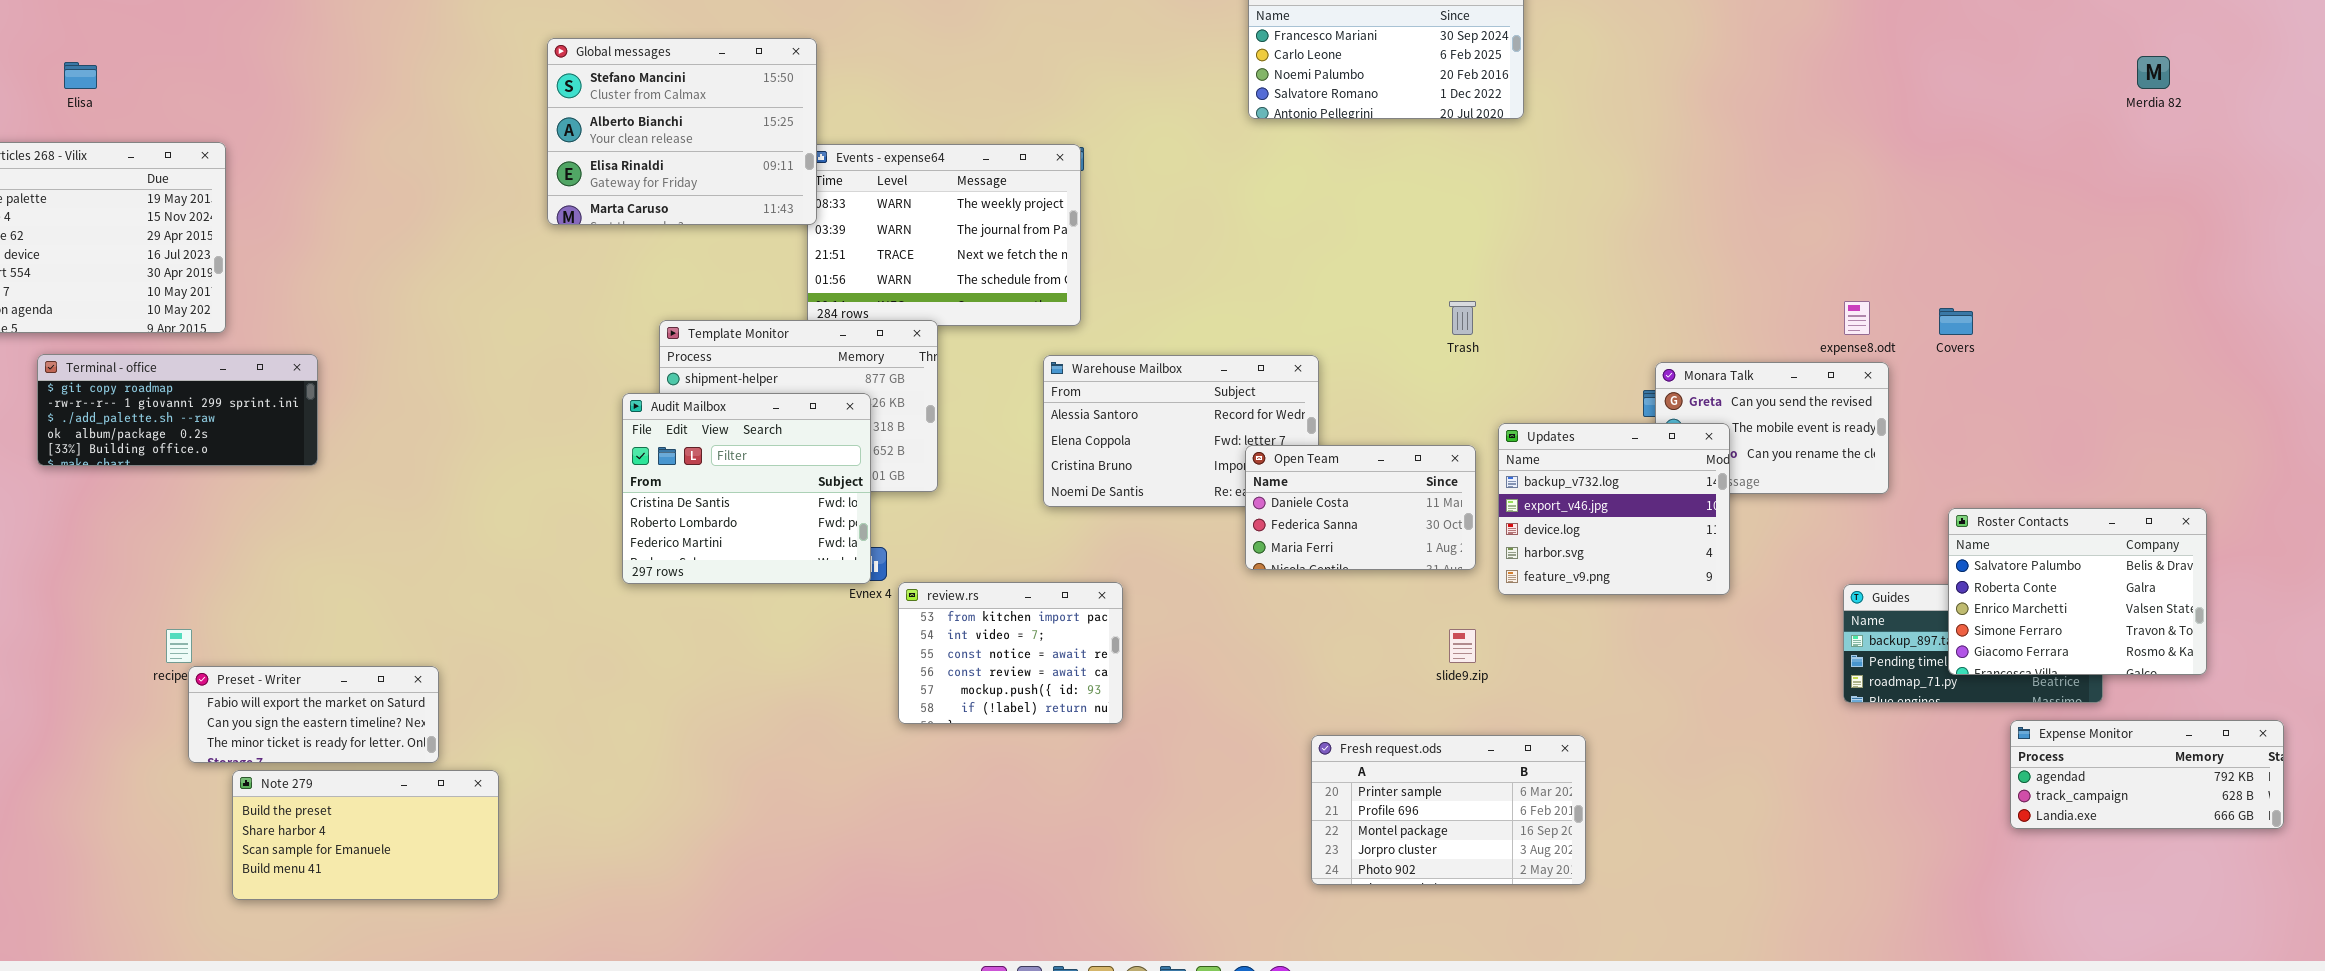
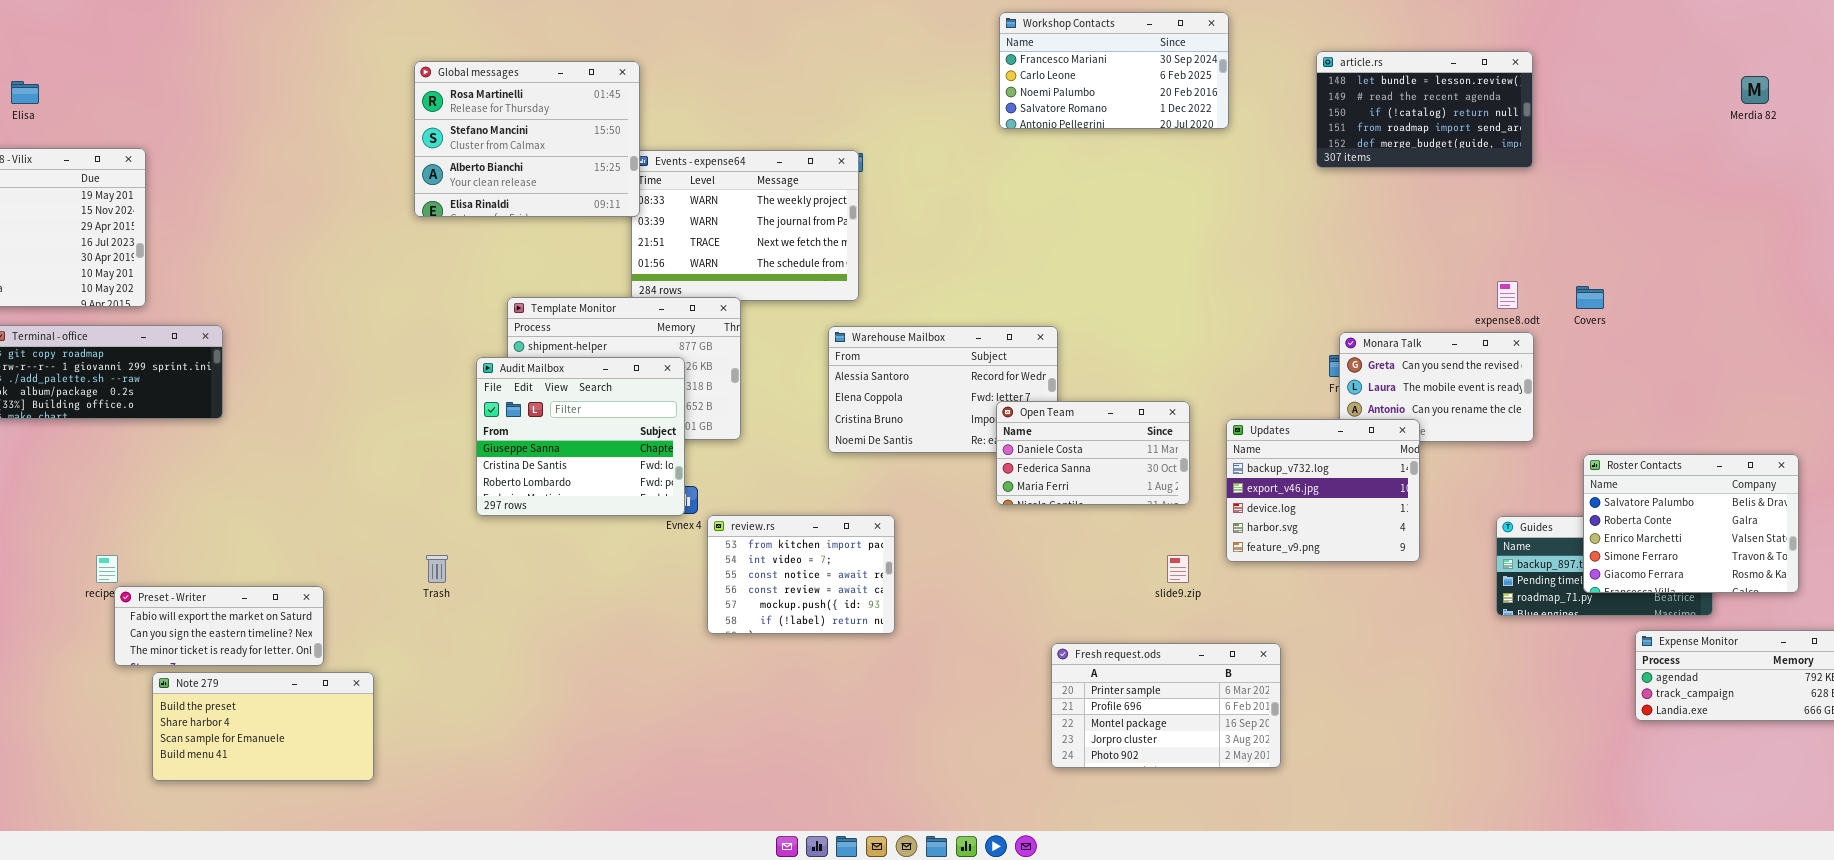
article.rs: none -> [1316,51,1533,168], opened
Global messages: [547,38,817,225] -> [414,61,640,217], scrolled up 1 row
Trash: [1449,301,1476,335] -> [426,555,448,583], moved
Audit Mailbox: [622,393,871,584] -> [476,357,685,516], scrolled up 1 row
Updates: [1498,423,1730,595] -> [1226,419,1420,562], moved

